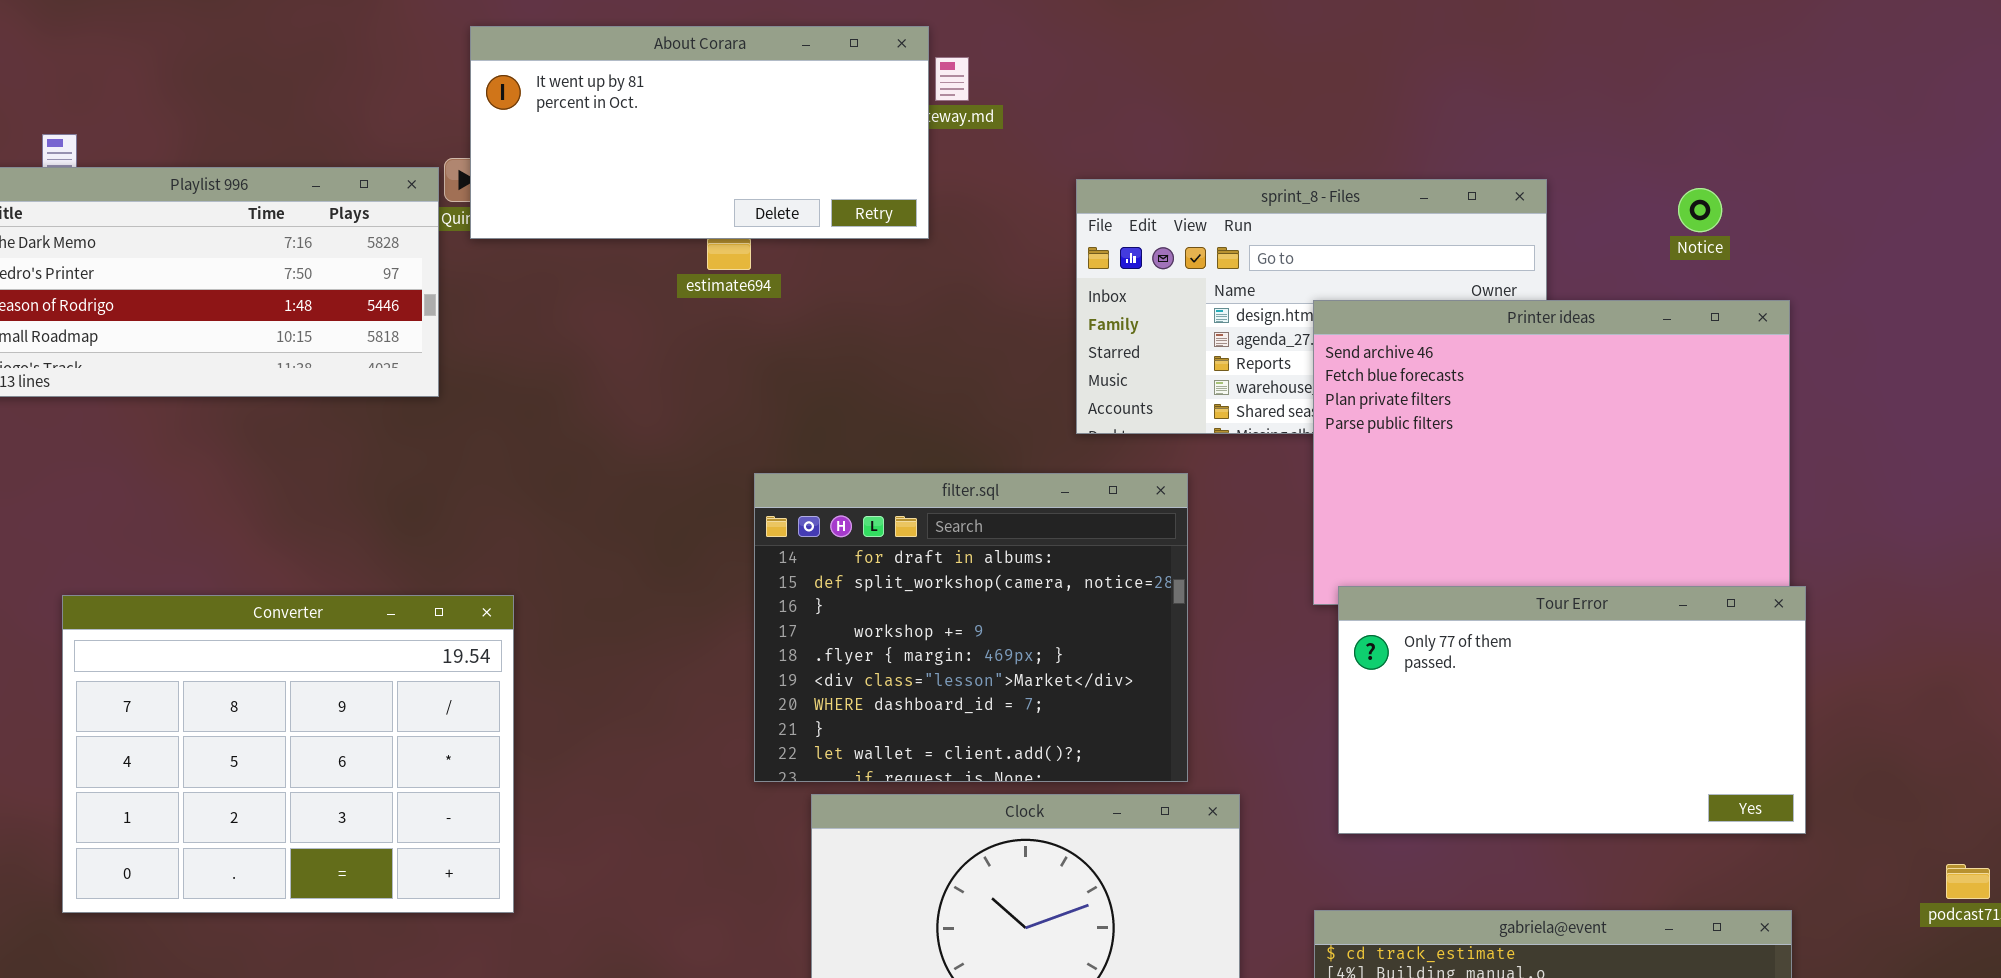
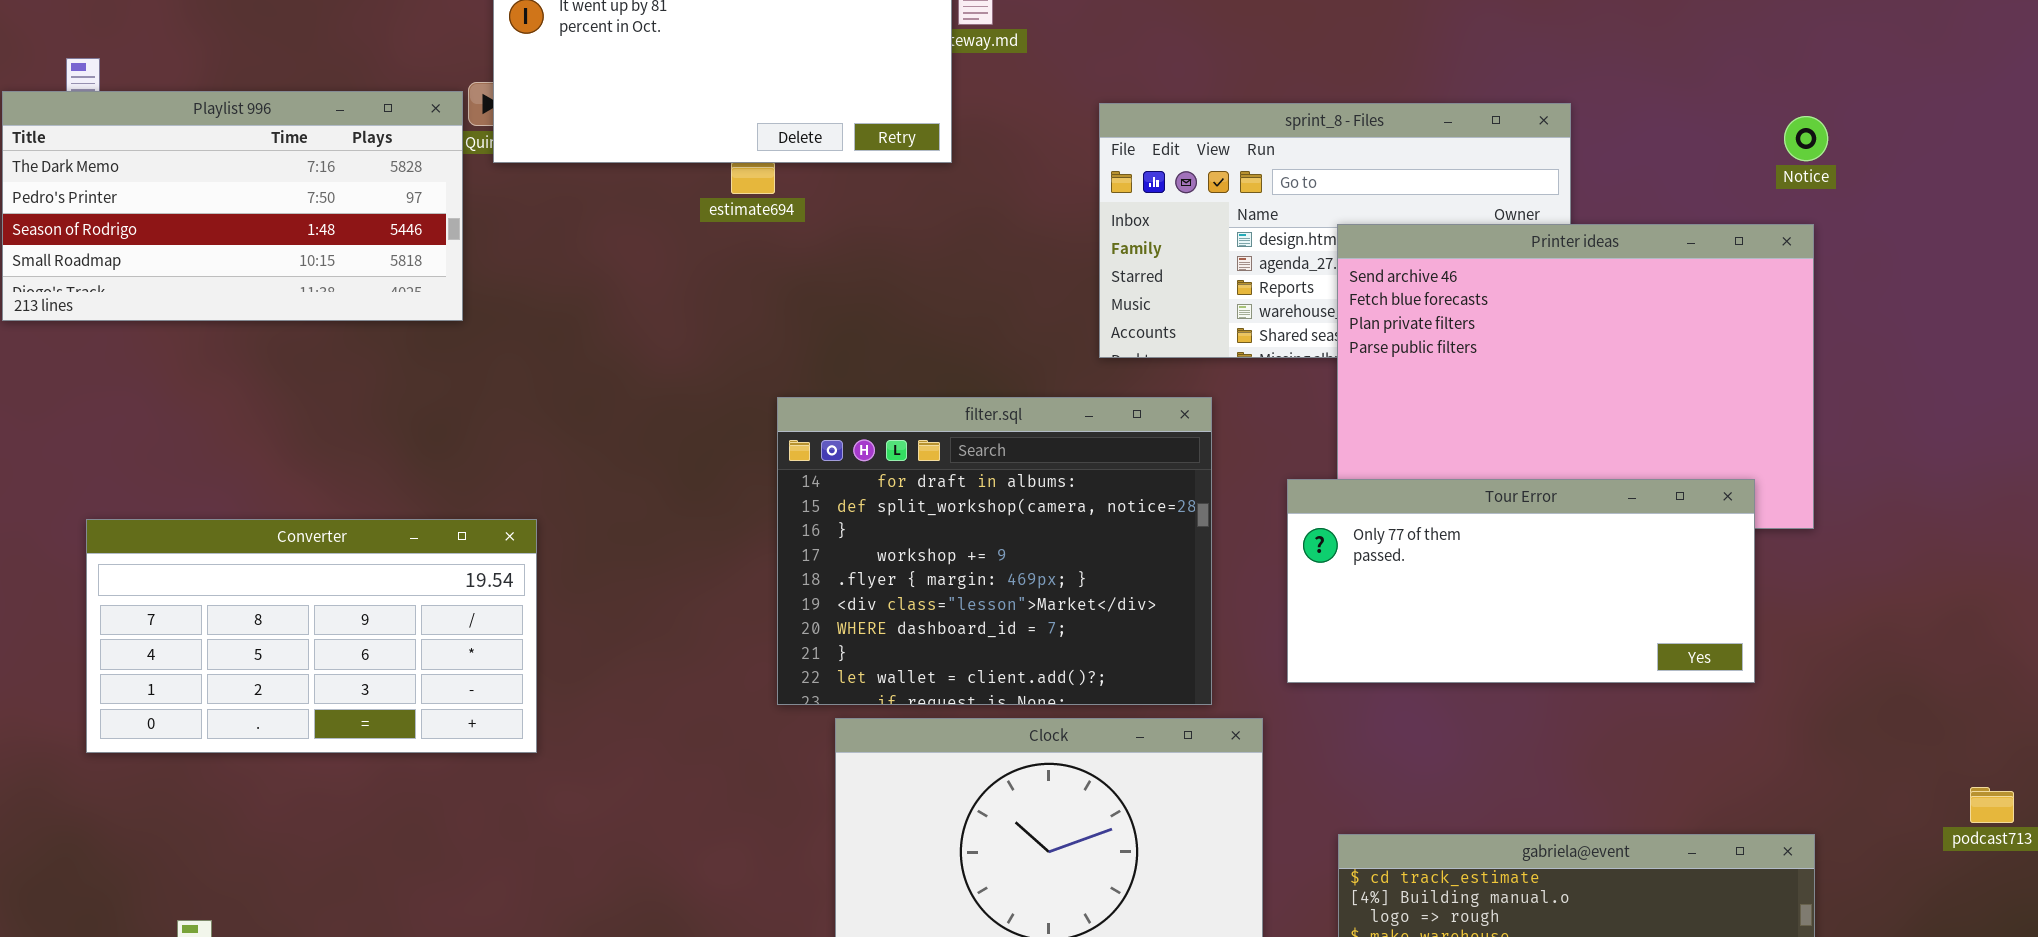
Notice: [1678,188,1722,232] -> [1784,116,1828,161], moved
Tour Error: [1338,586,1806,834] -> [1287,479,1755,683], moved, resized
Converter: [62,595,514,913] -> [86,519,537,753], resized

